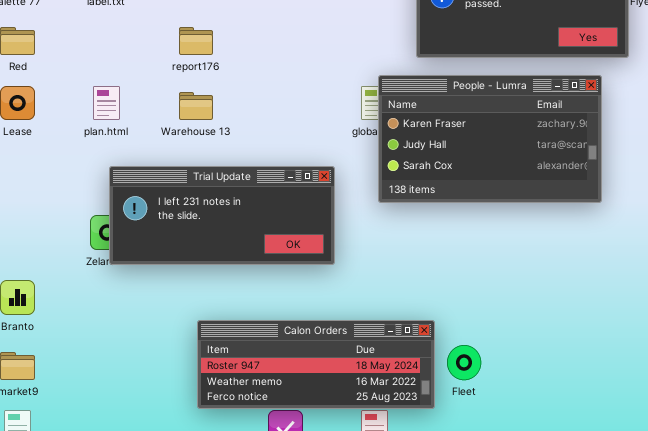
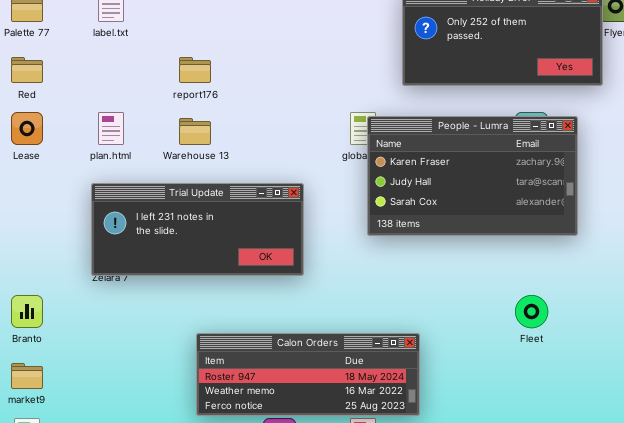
People - Lumra: [378,75,602,203] -> [367,116,578,236], moved
Trial Update: [109,166,335,265] -> [91,183,304,276], moved
Fleet: [447,345,481,380] -> [515,295,548,328], moved

